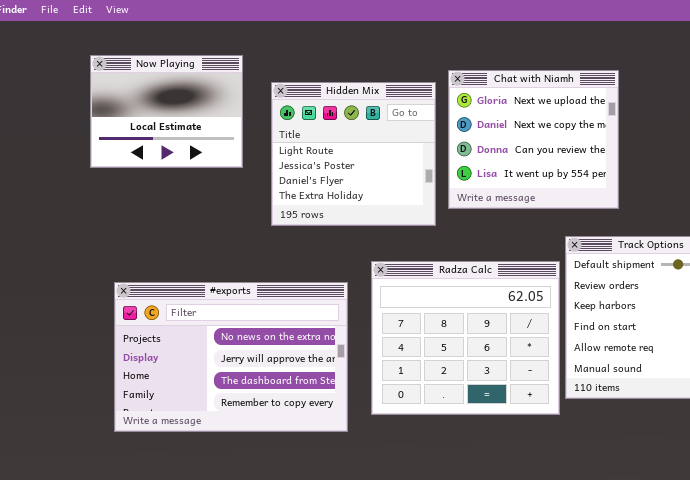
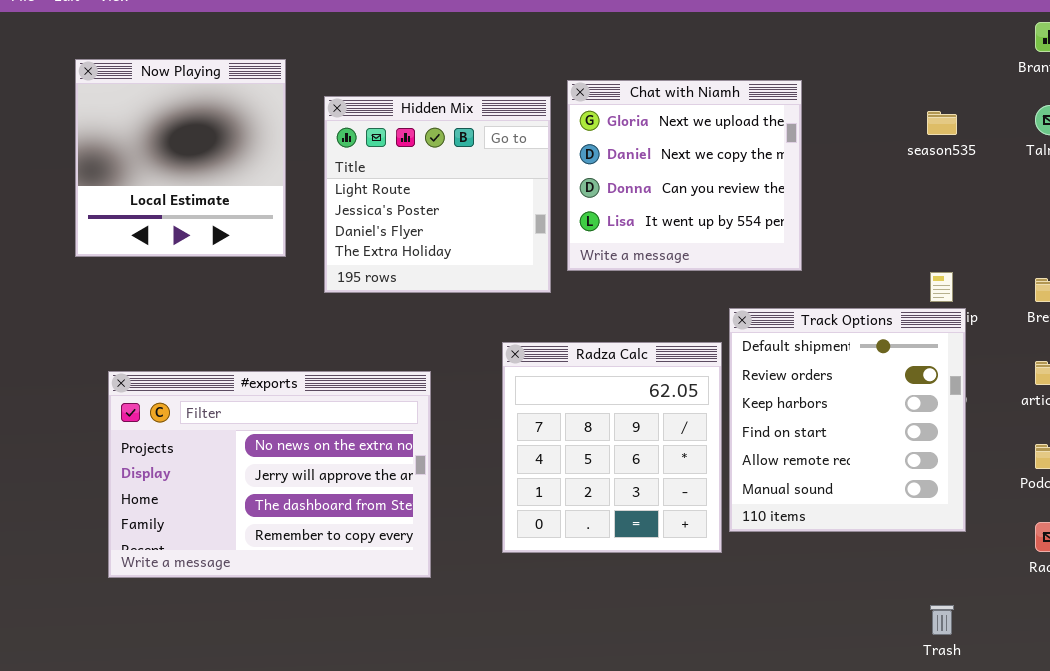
Now Playing: [90,55,243,168] -> [75,59,286,257], resized
Radza Calc: [371,261,560,415] -> [502,342,722,553], resized

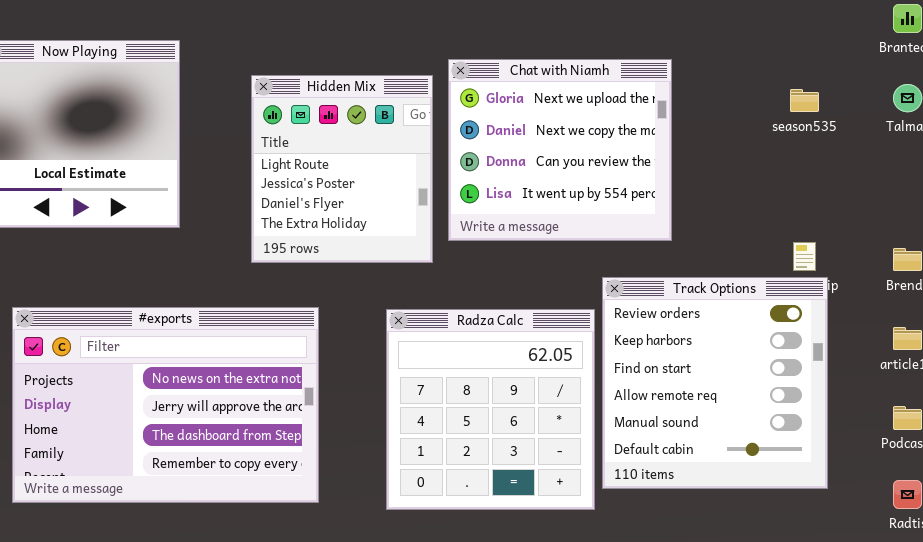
Hidden Mix: [324,96,551,293] -> [251,75,433,263], resized
Track Options: [729,308,966,532] -> [602,277,828,489], scrolled down 1 row
#exports: [108,371,431,578] -> [12,307,319,503], moved

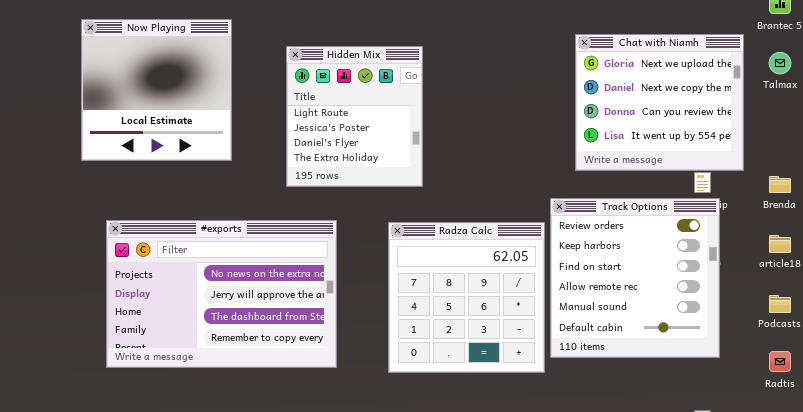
Chat with Niamh: [448,59,672,241] -> [575,34,744,171], moved

